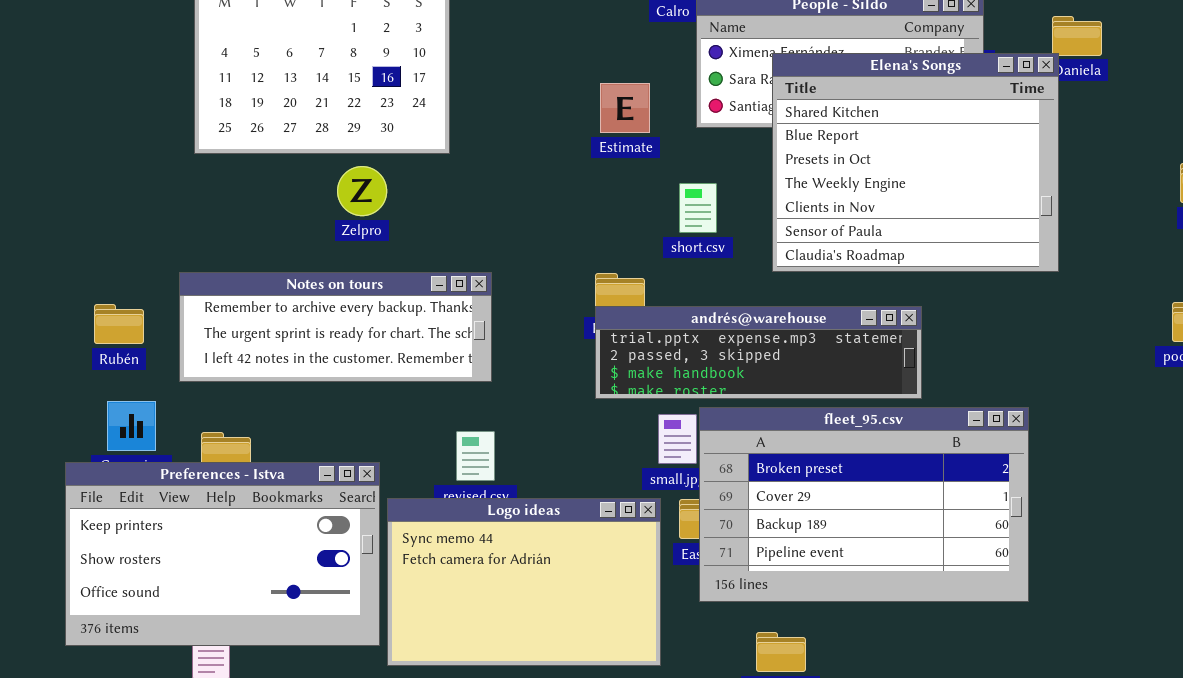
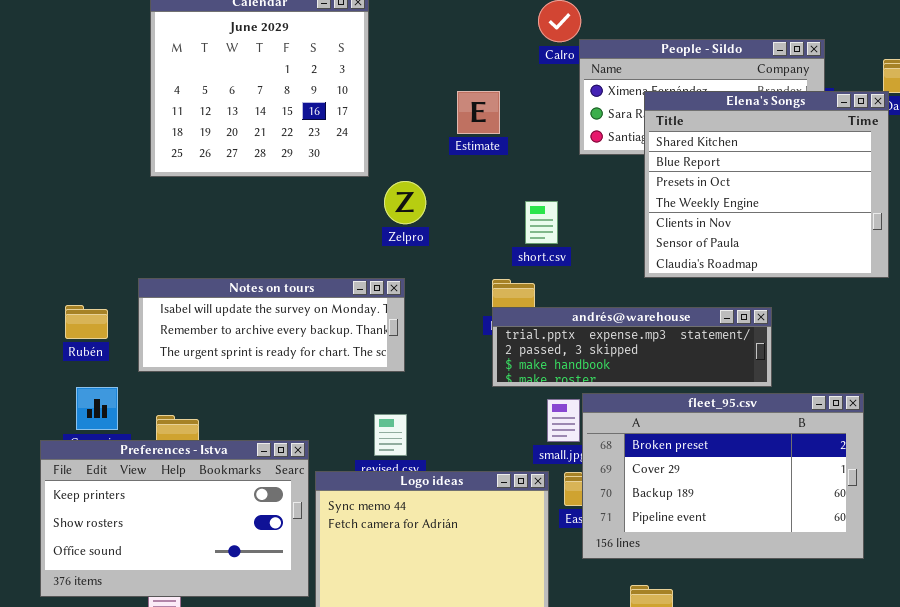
Estimate: [600,83,650,133] -> [457,91,500,134], moved
Zelpro: [337,166,387,216] -> [384,181,426,224], moved
short.csv: [679,183,717,233] -> [525,201,558,244], moved
Notes on tours: [179,272,492,382] -> [138,278,405,372], scrolled up 1 row

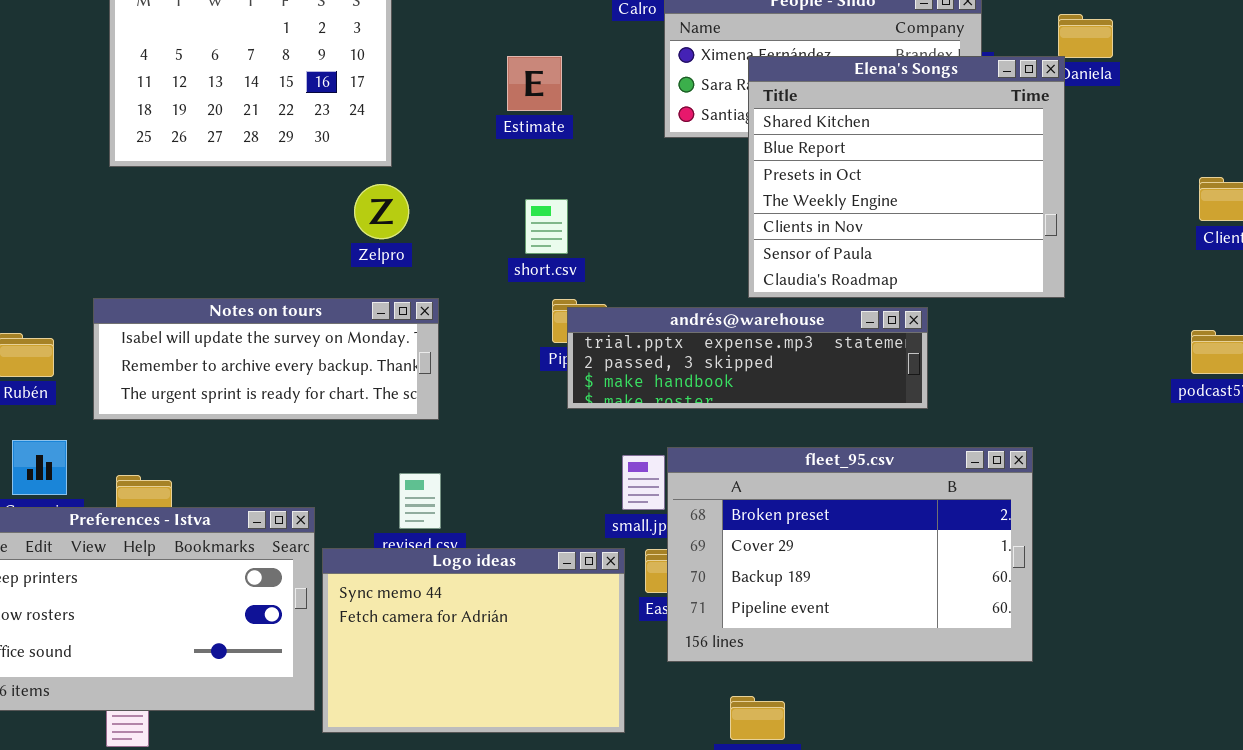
Zelpro: [384,181,426,224] -> [354,184,409,239], moved
short.csv: [525,201,558,244] -> [525,199,568,254], moved
andrés@warehouse: [492,307,772,387] -> [567,307,928,409], moved

